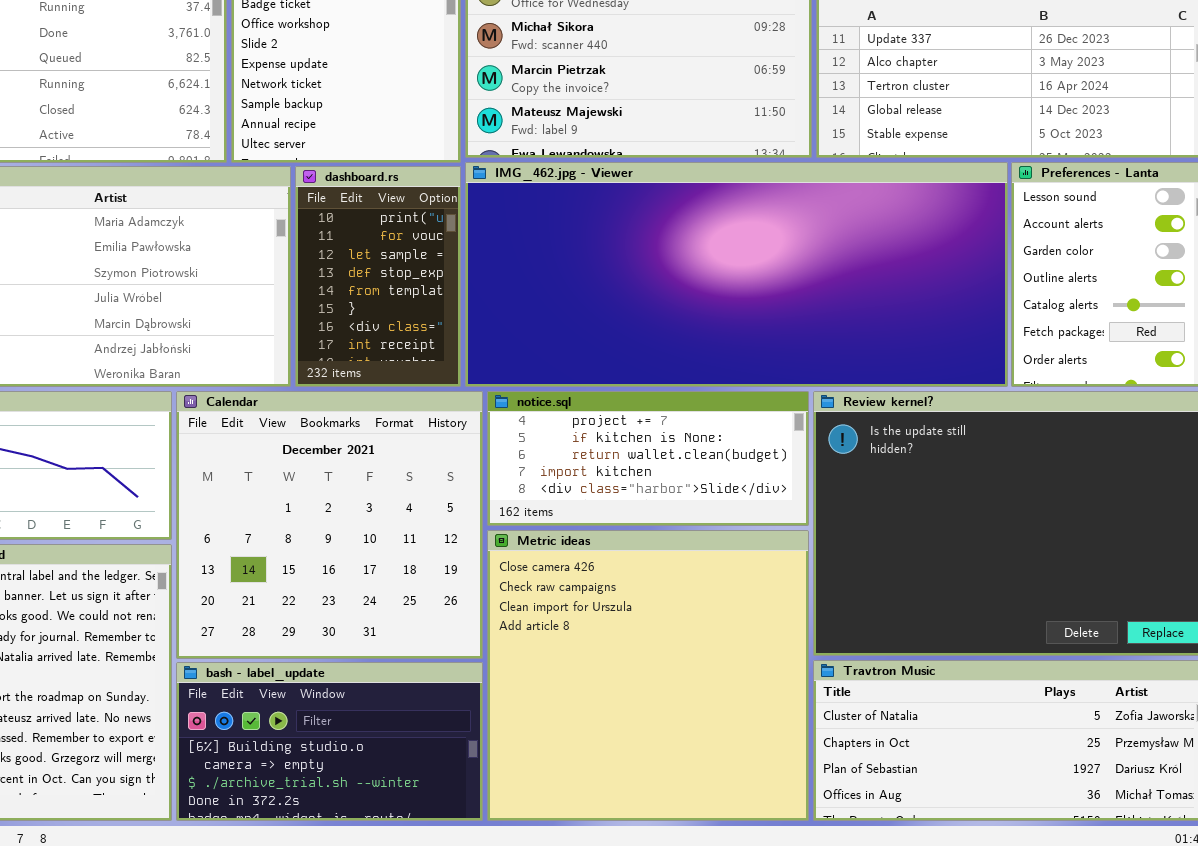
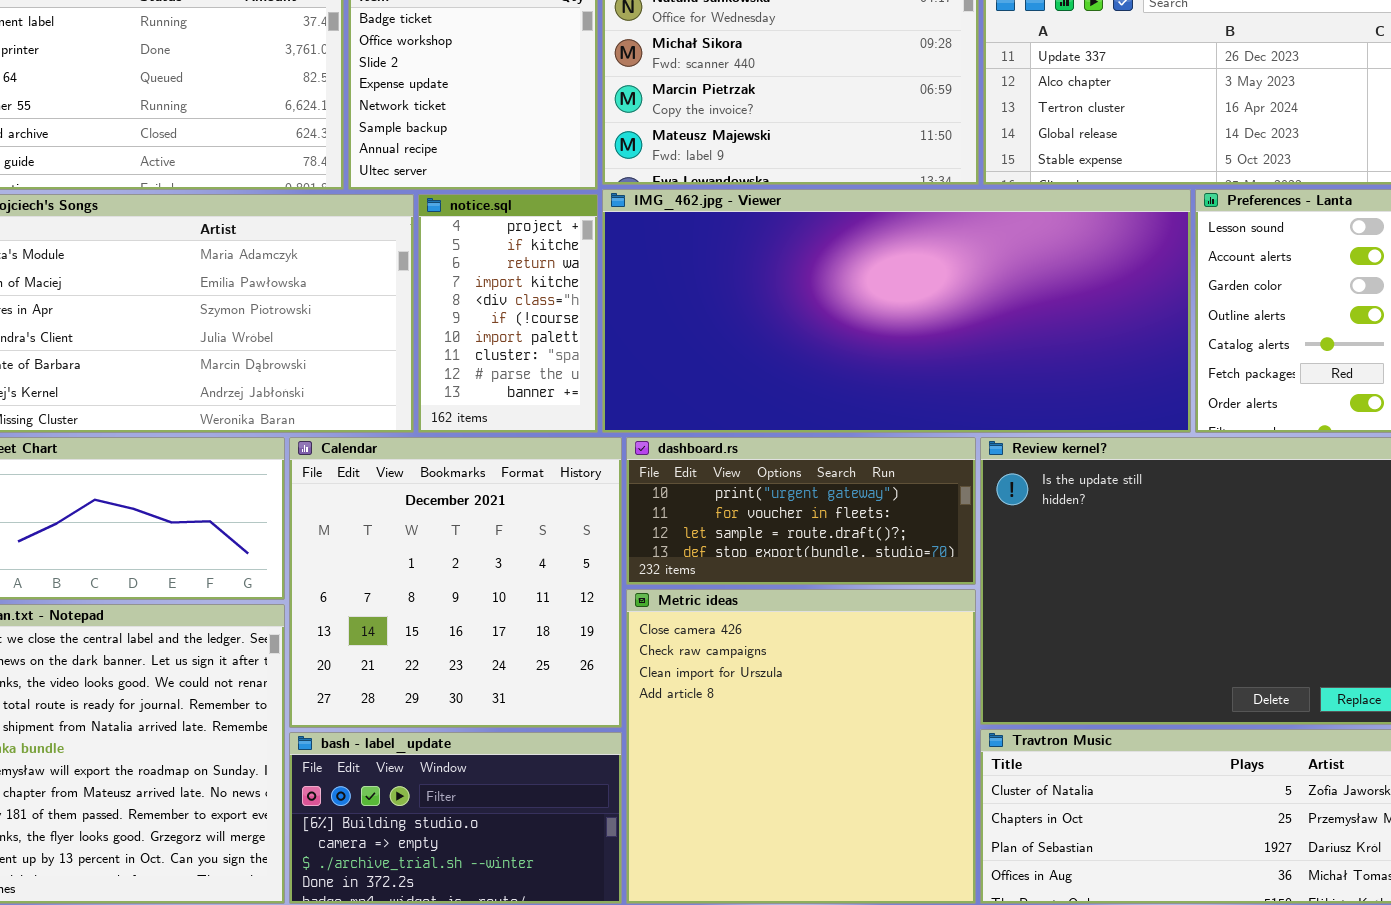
dashboard.rs: [295,166,461,387] -> [626,437,976,585], moved, resized
notice.sql: [487,391,809,526] -> [418,194,598,433], moved, resized

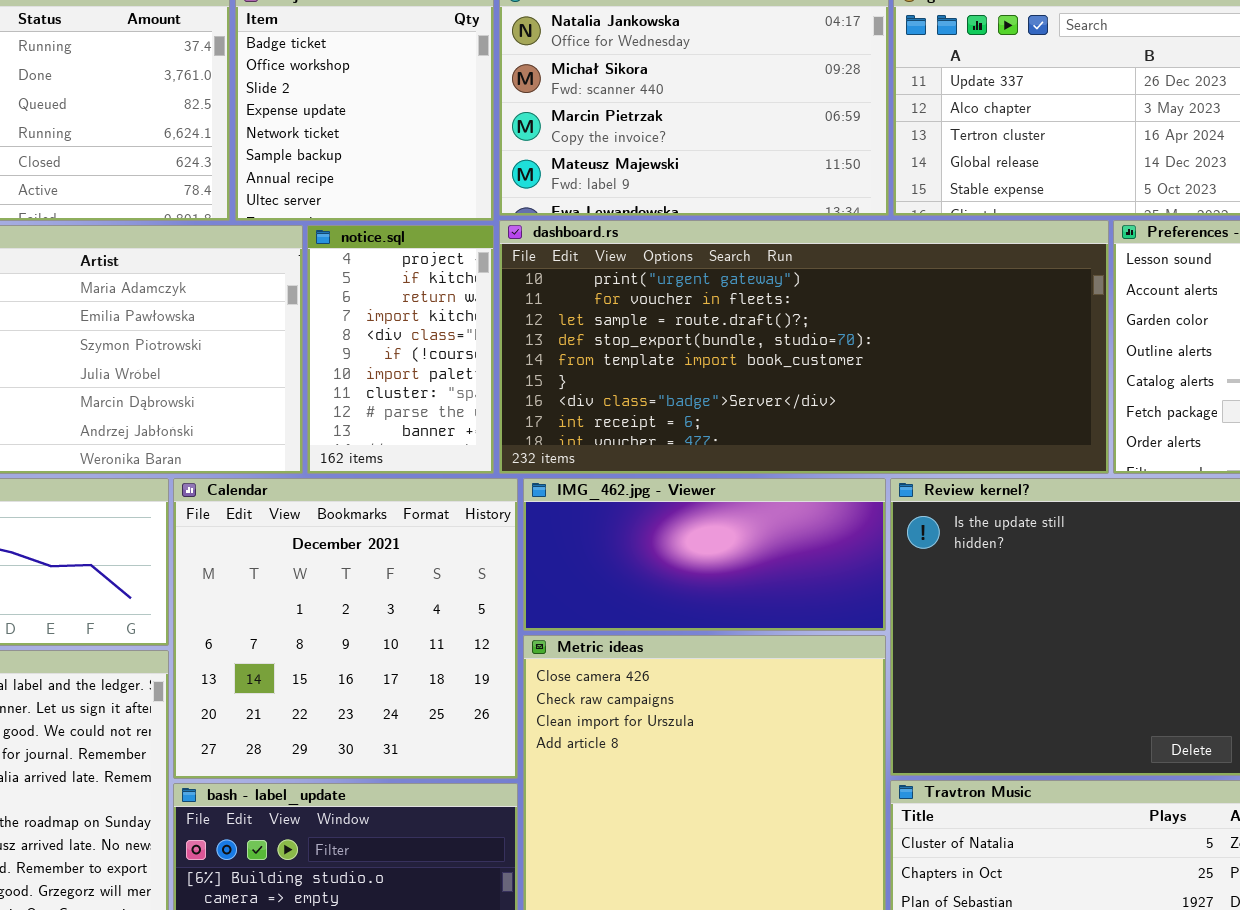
IMG_462.jpg - Viewer: [602,189,1191,433] -> [523,478,886,631], moved, resized
dashboard.rs: [626,437,976,585] -> [499,220,1109,474], moved, resized

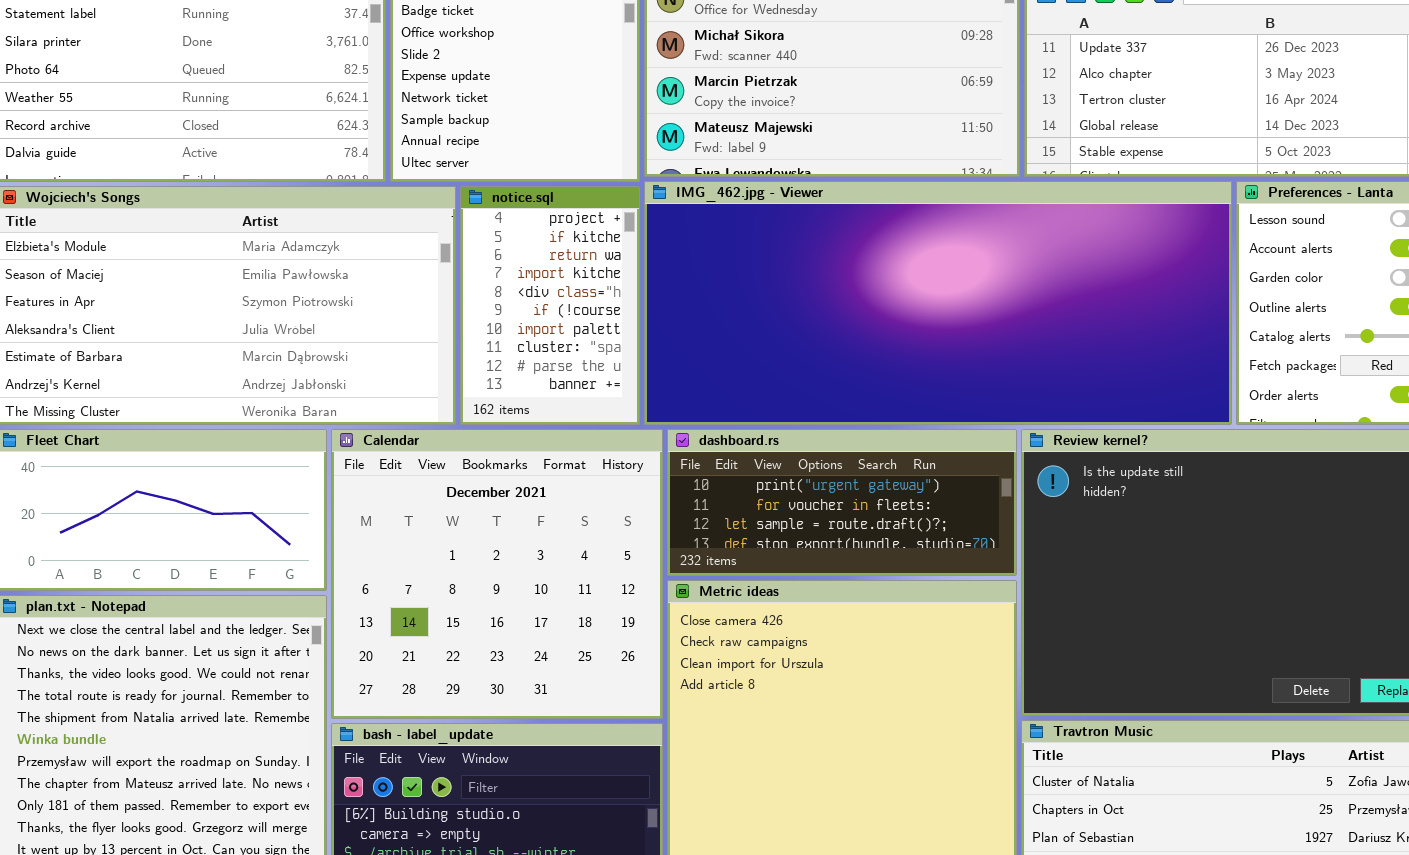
dashboard.rs: [499,220,1109,474] -> [667,429,1017,576], moved, resized
IMG_462.jpg - Viewer: [523,478,886,631] -> [644,181,1232,425], moved, resized

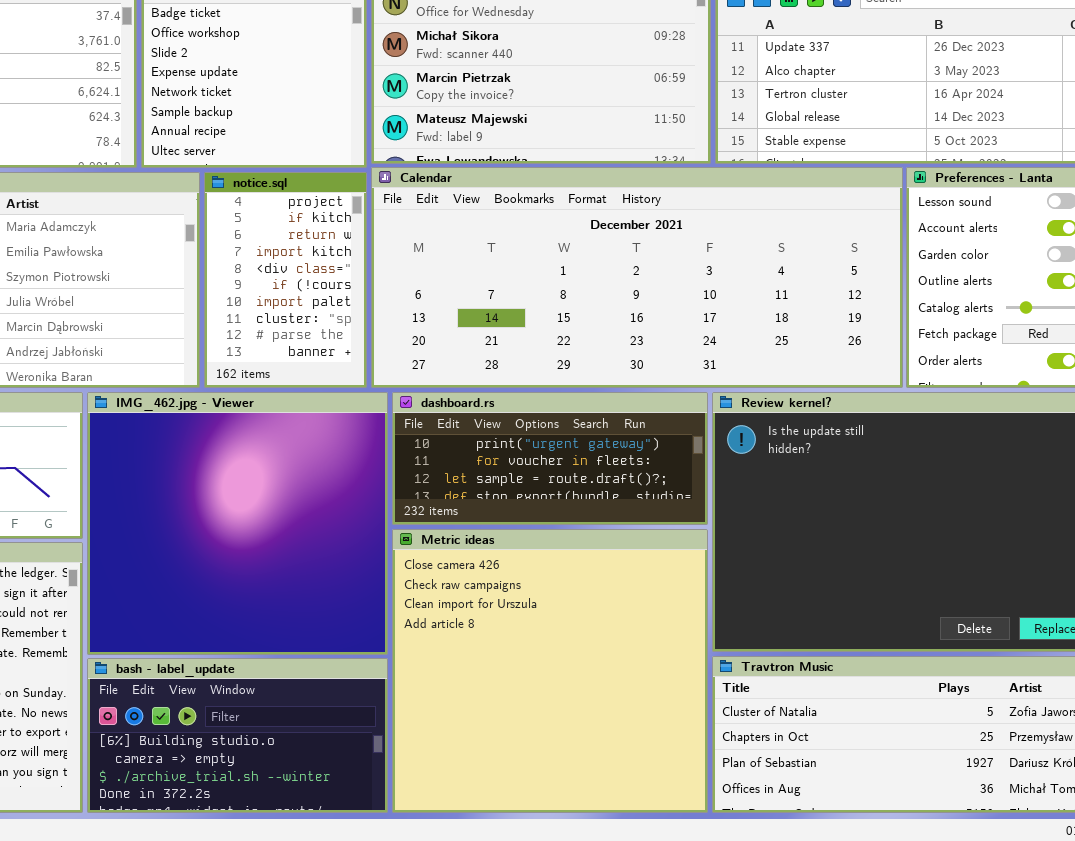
IMG_462.jpg - Viewer: [644,181,1232,425] -> [87,392,388,655], moved, resized
Calendar: [331,429,663,719] -> [371,167,903,388], moved, resized

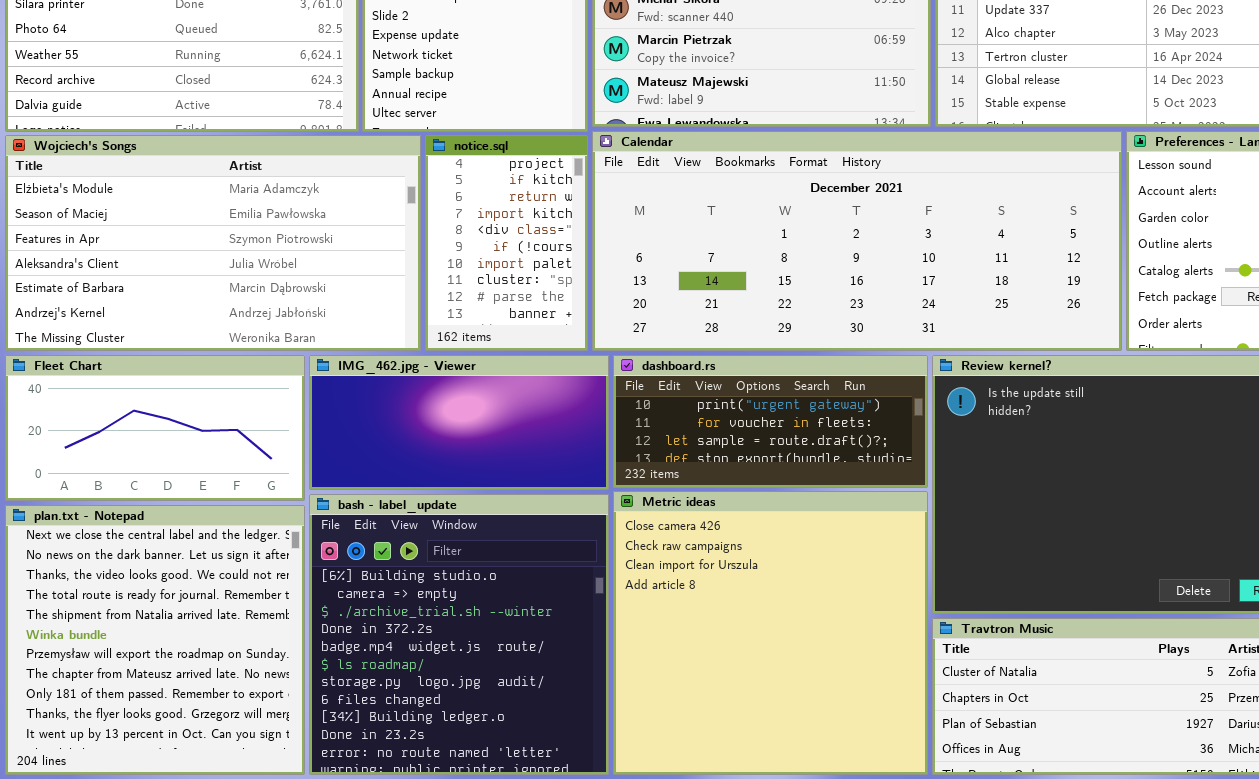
IMG_462.jpg - Viewer: [87,392,388,655] -> [309,355,609,490], resized
bash - label_update: [87,658,388,813] -> [309,494,609,775], resized

